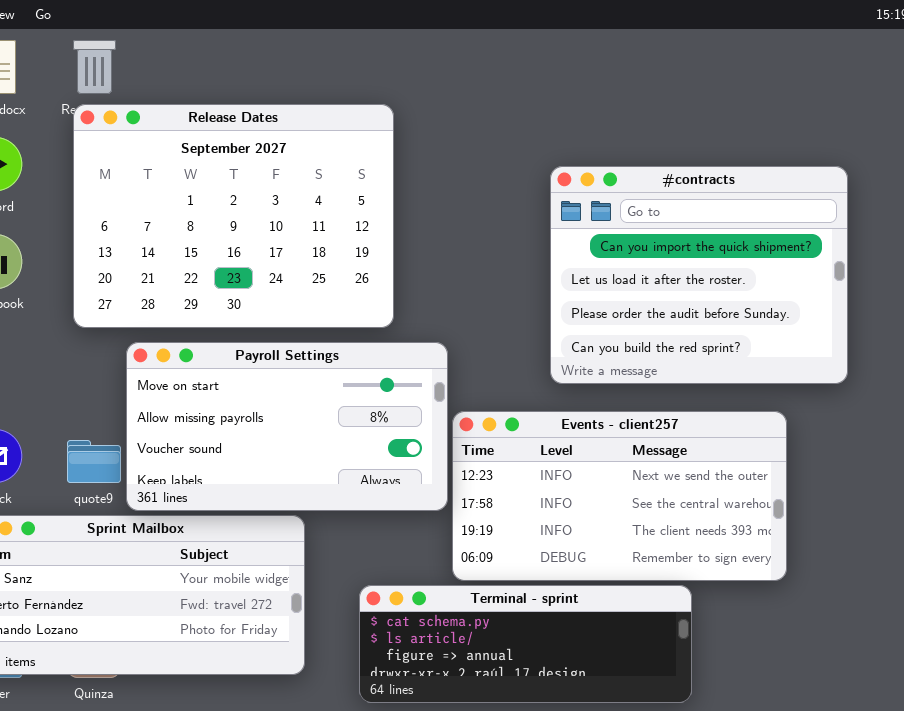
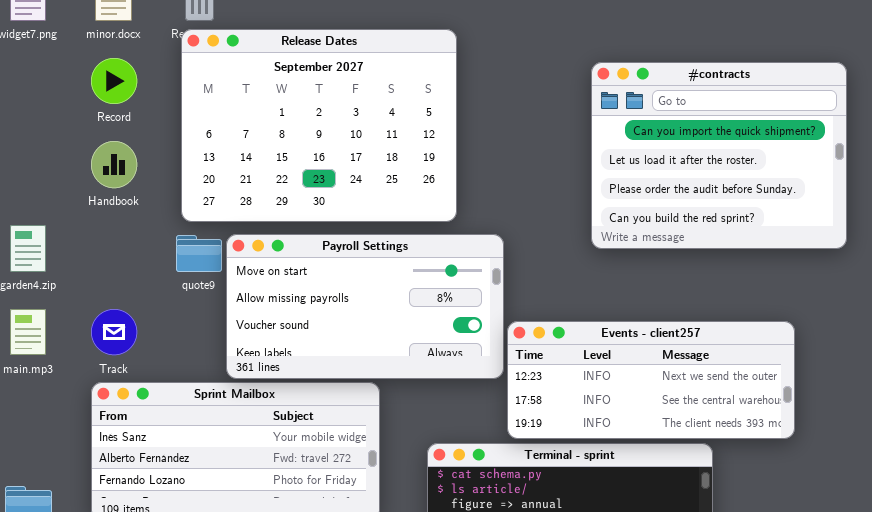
#contracts: [550,166,848,384] -> [591,62,847,249], moved
Events - client257: [452,411,787,581] -> [507,321,795,439], resized
quote9: [67,440,121,483] -> [176,235,222,272], moved

